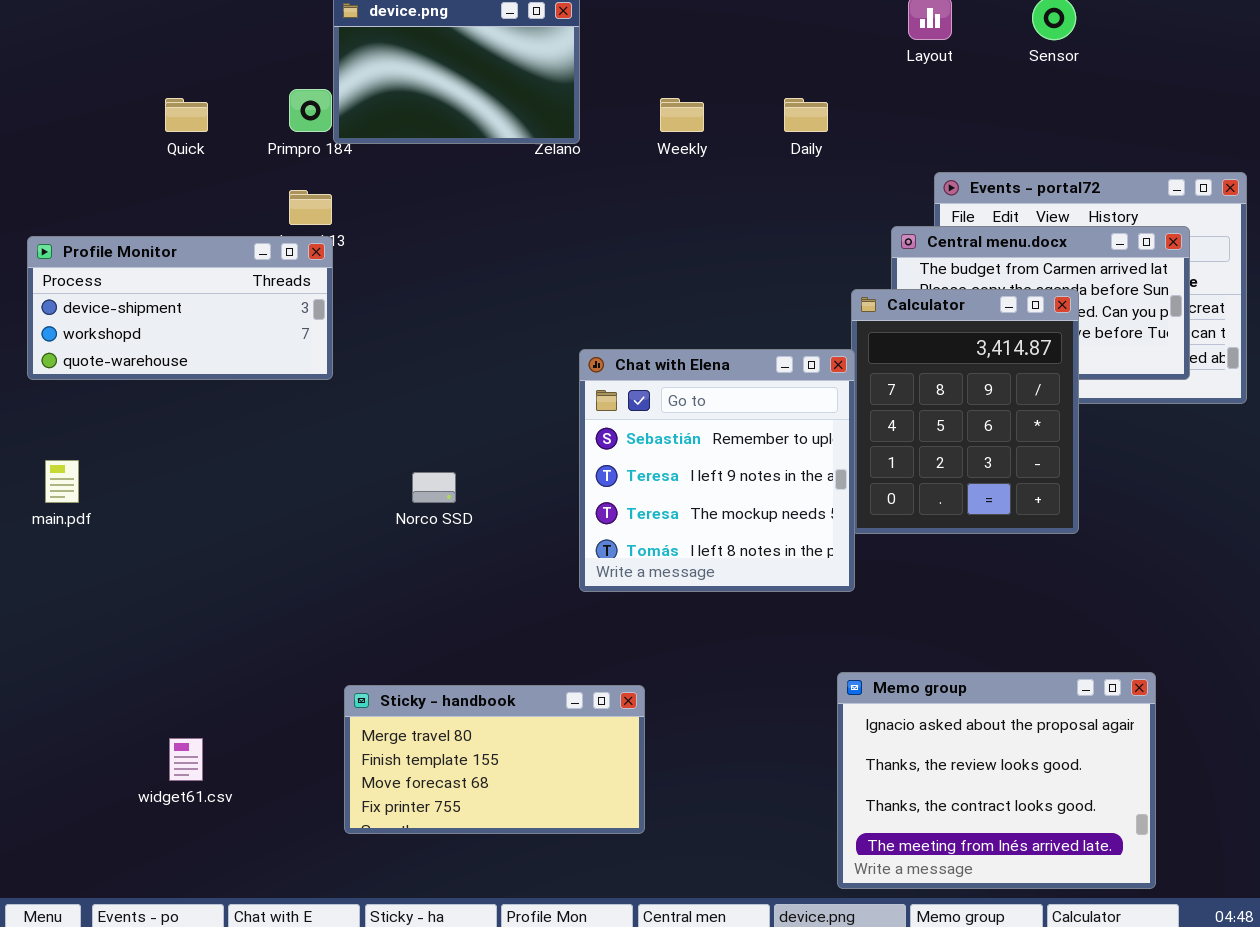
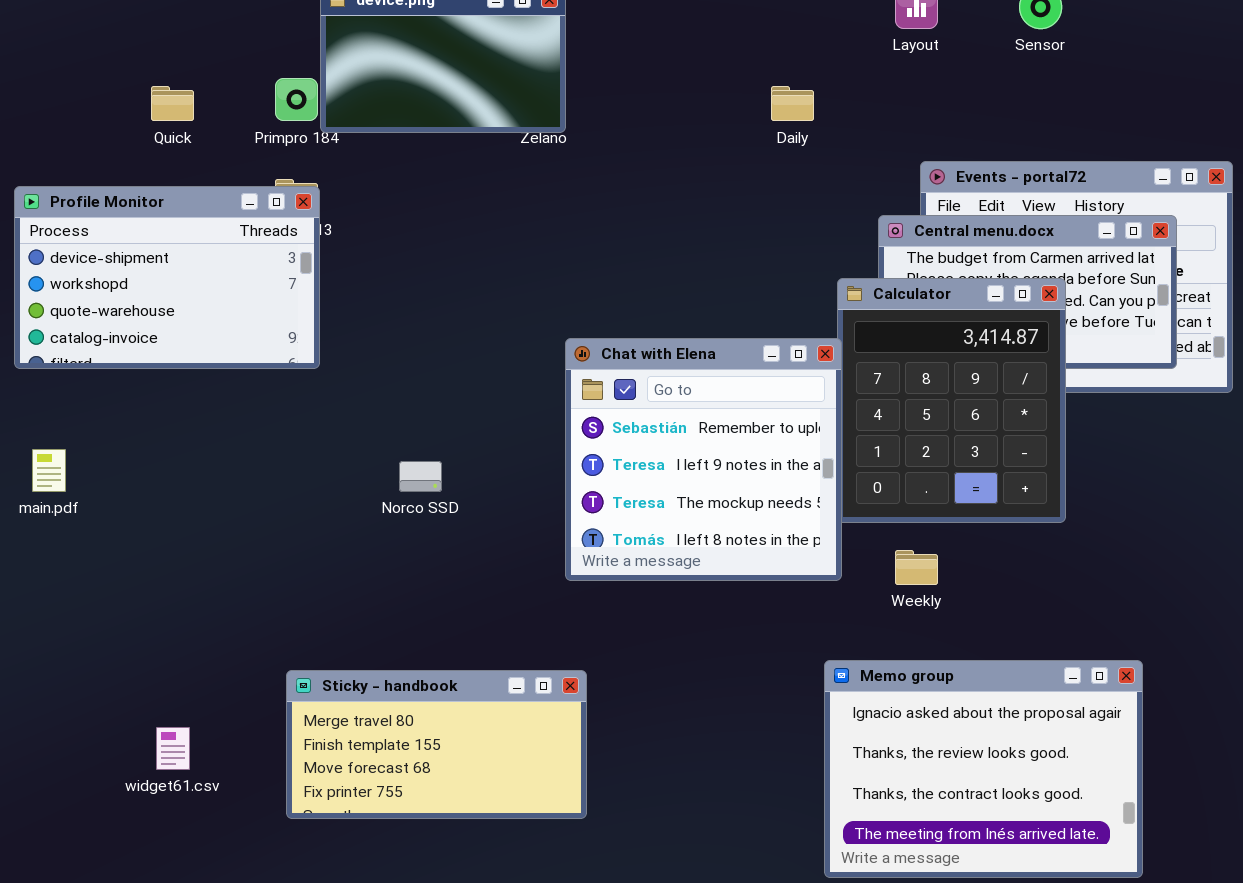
Weekly: [660,98,704,132] -> [895,550,938,585], moved
Profile Monitor: [27,236,333,380] -> [14,186,320,369], resized
Sticky - handbook: [344,685,645,834] -> [286,670,587,819], moved

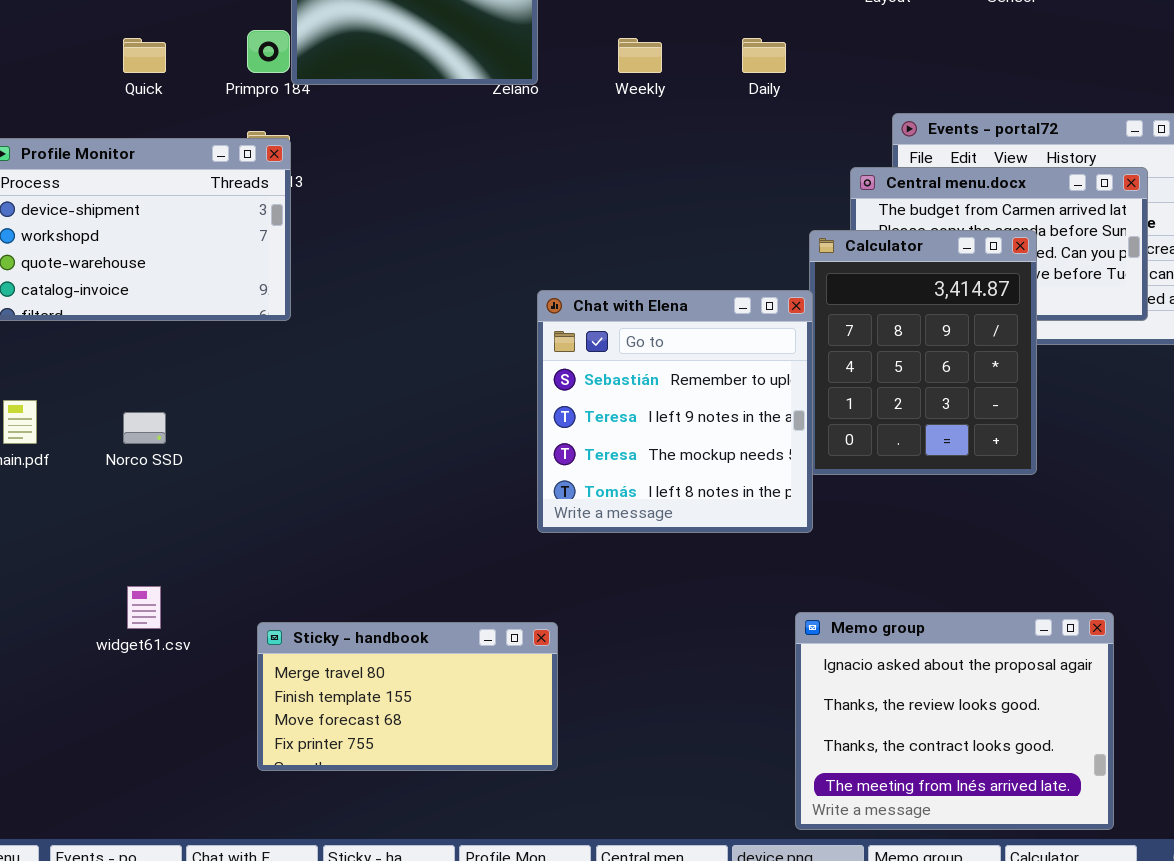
Norco SSD: [399,461,442,492] -> [123,412,166,444], moved
Weekly: [895,550,938,585] -> [618,38,662,73], moved
widget61.csv: [156,727,190,770] -> [127,586,161,629], moved

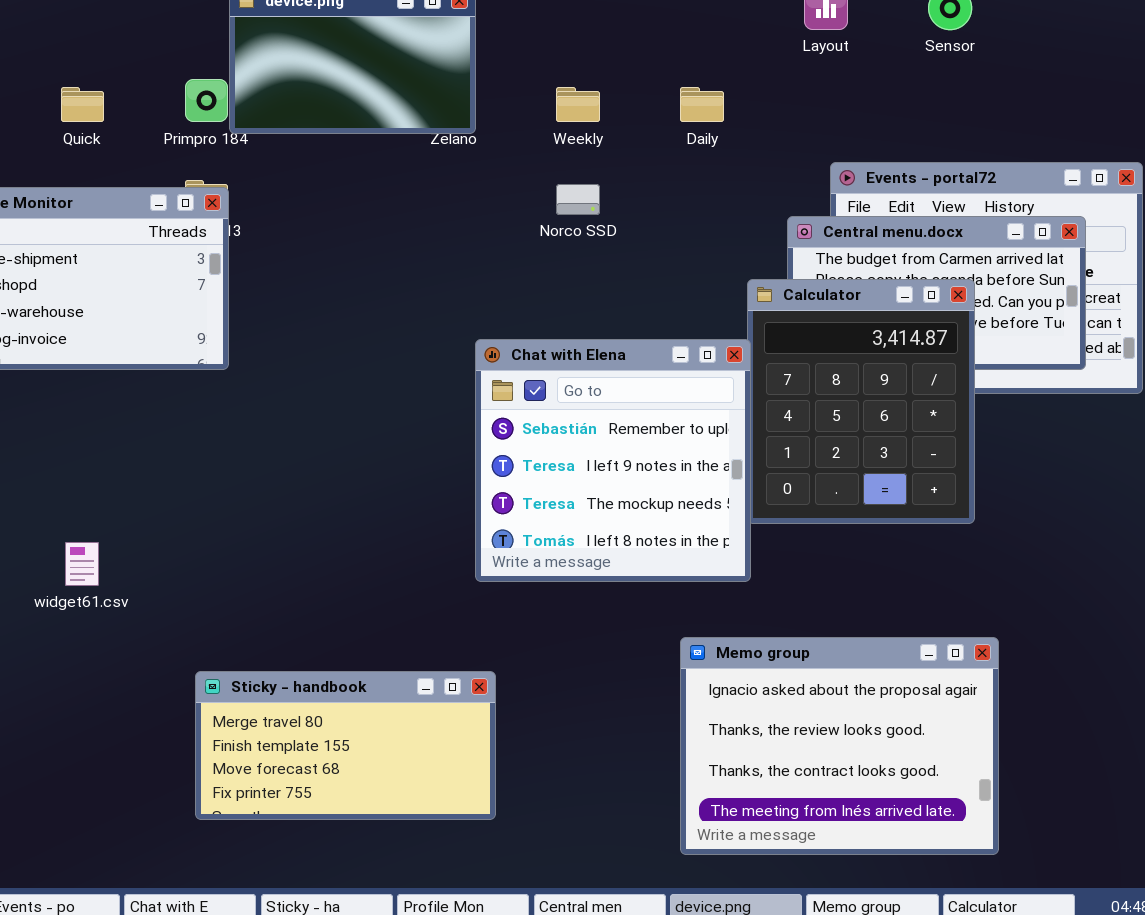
Norco SSD: [123,412,166,444] -> [556,184,600,215], moved
widget61.csv: [127,586,161,629] -> [65,542,99,586], moved
Memo group: [795,612,1114,830] -> [680,637,999,855], moved

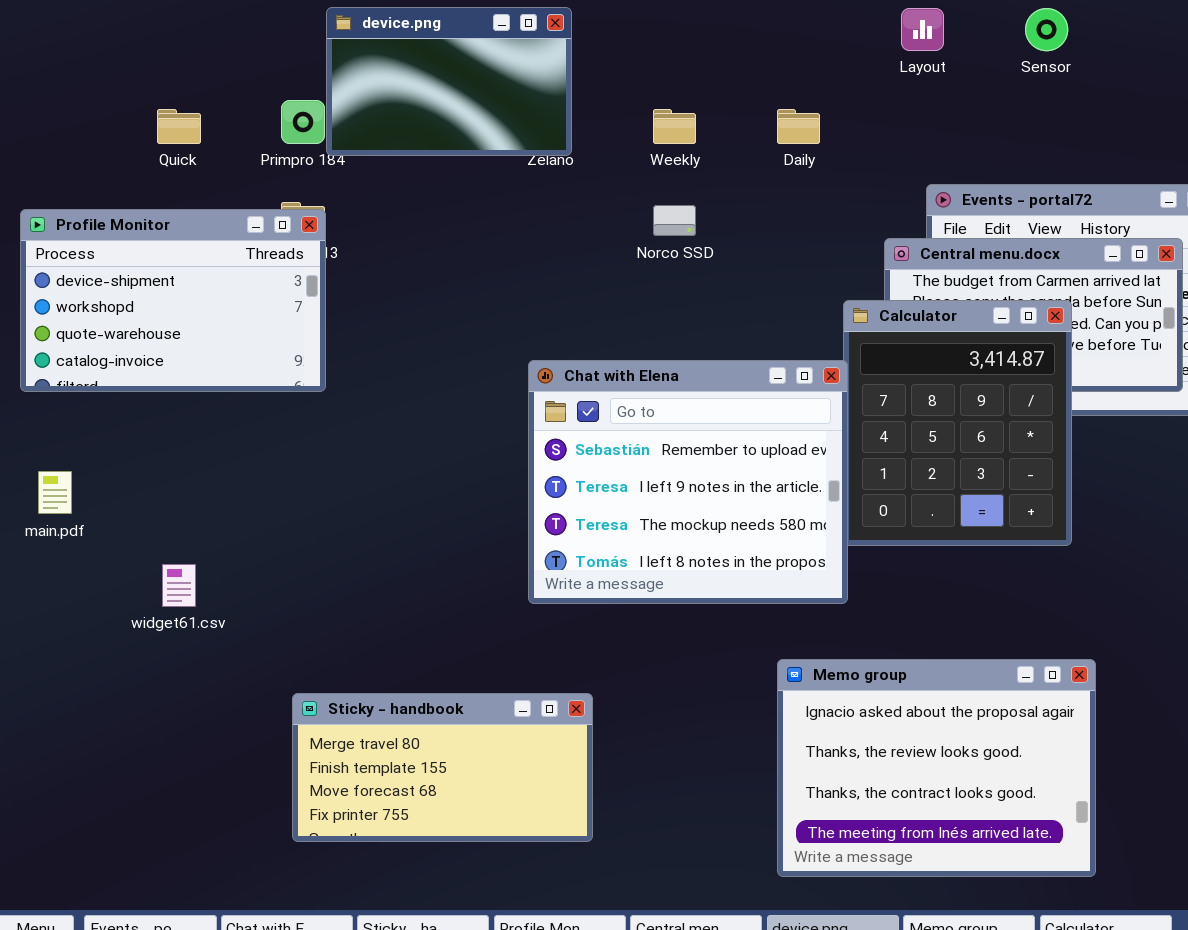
Chat with Elena: [475,339,751,582] -> [528,360,848,604], resized

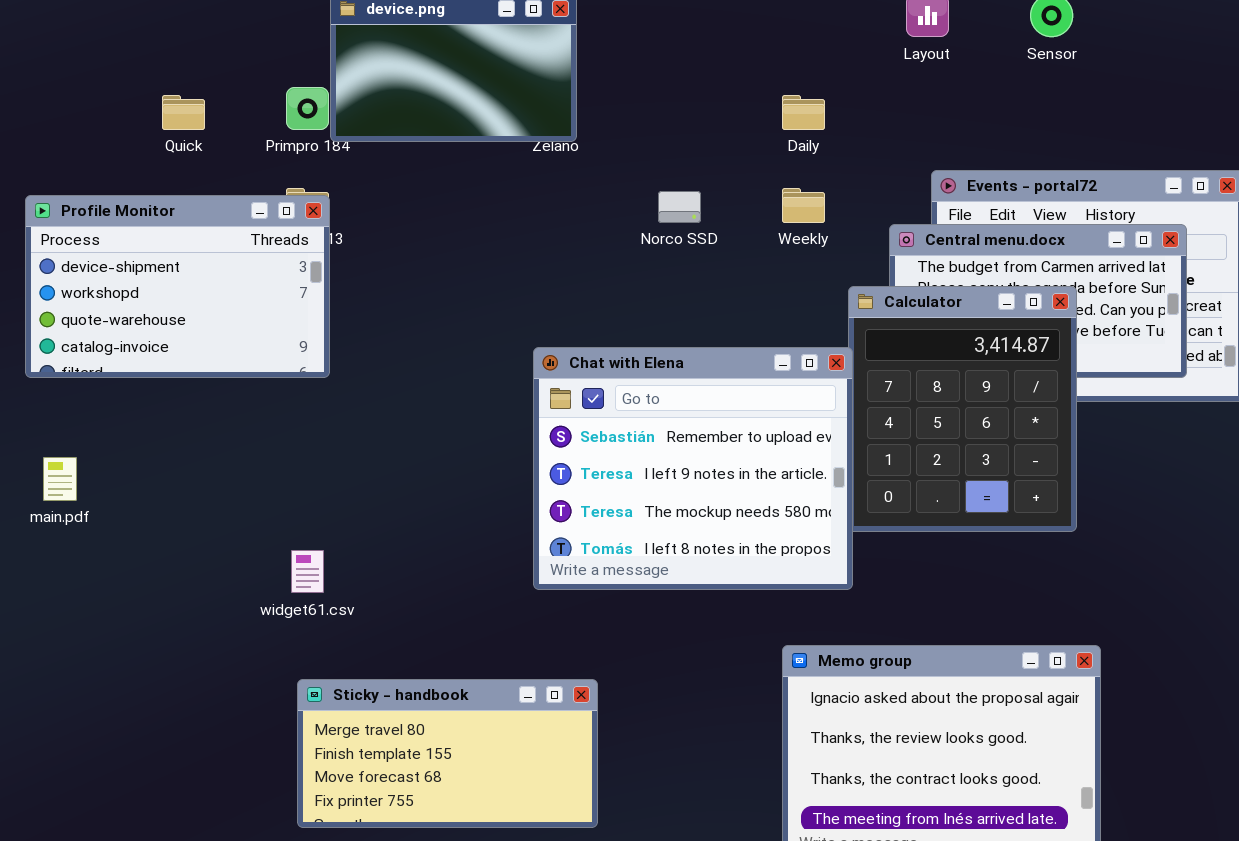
Weekly: [653,109,696,144] -> [782,188,825,223], moved
widget61.csv: [162,564,196,607] -> [291,550,324,593], moved

